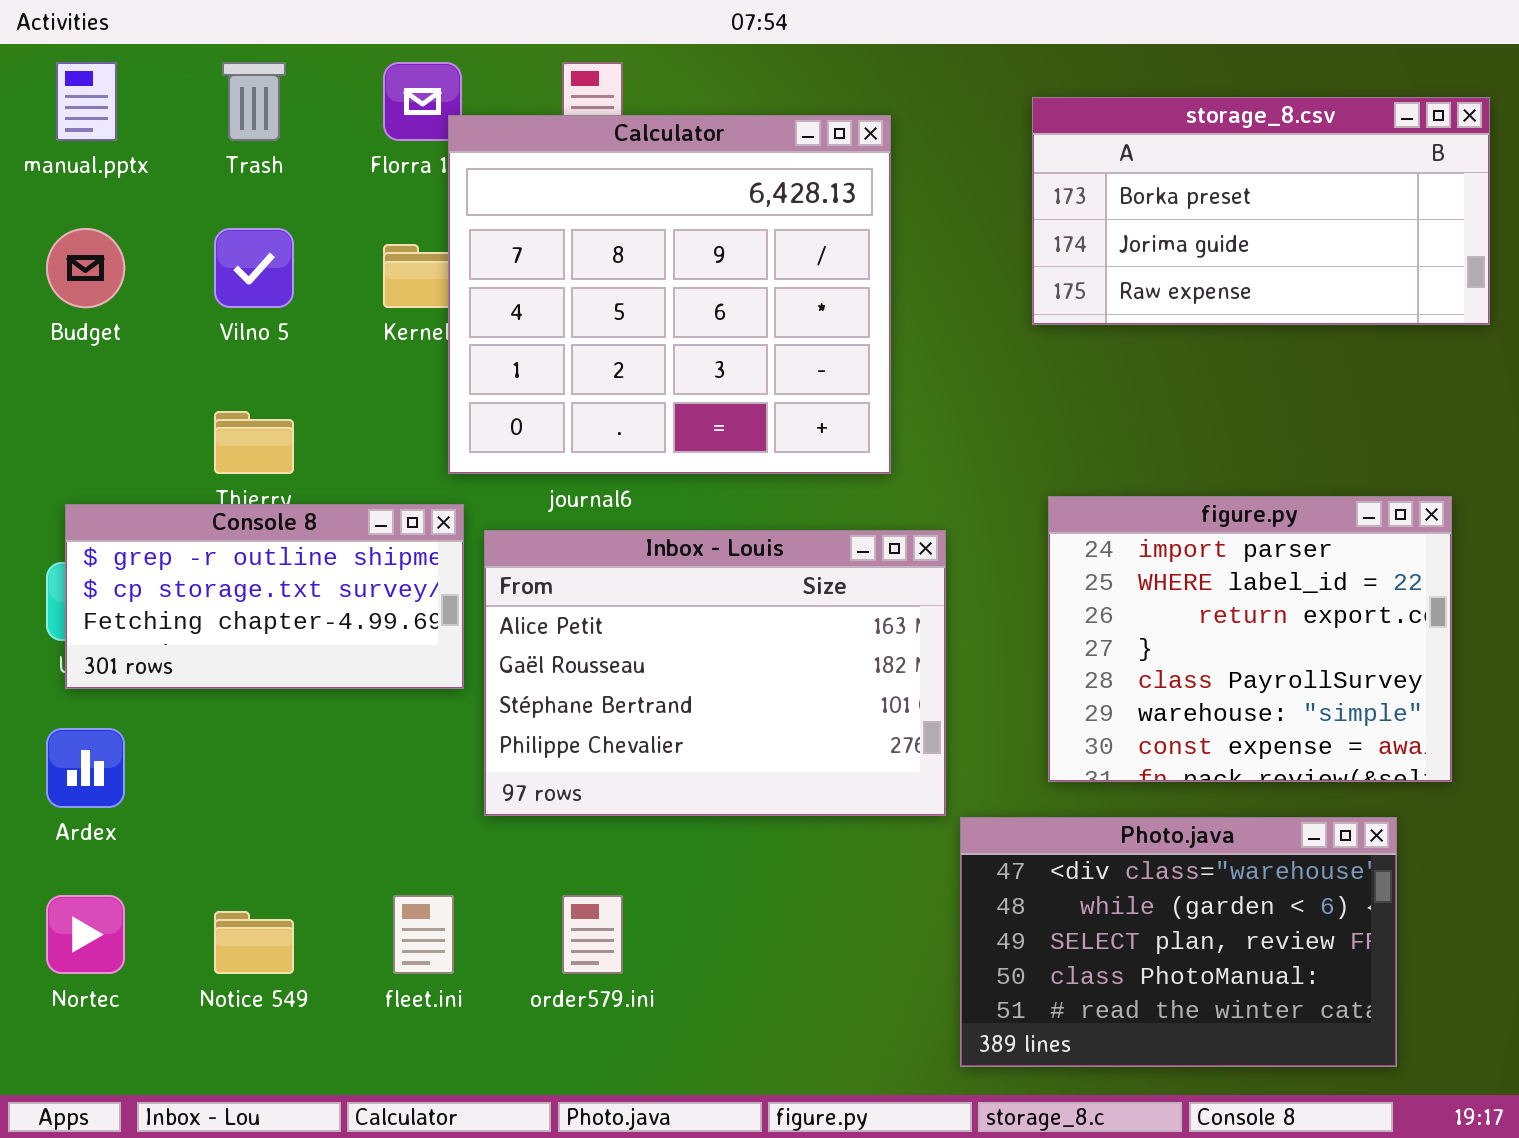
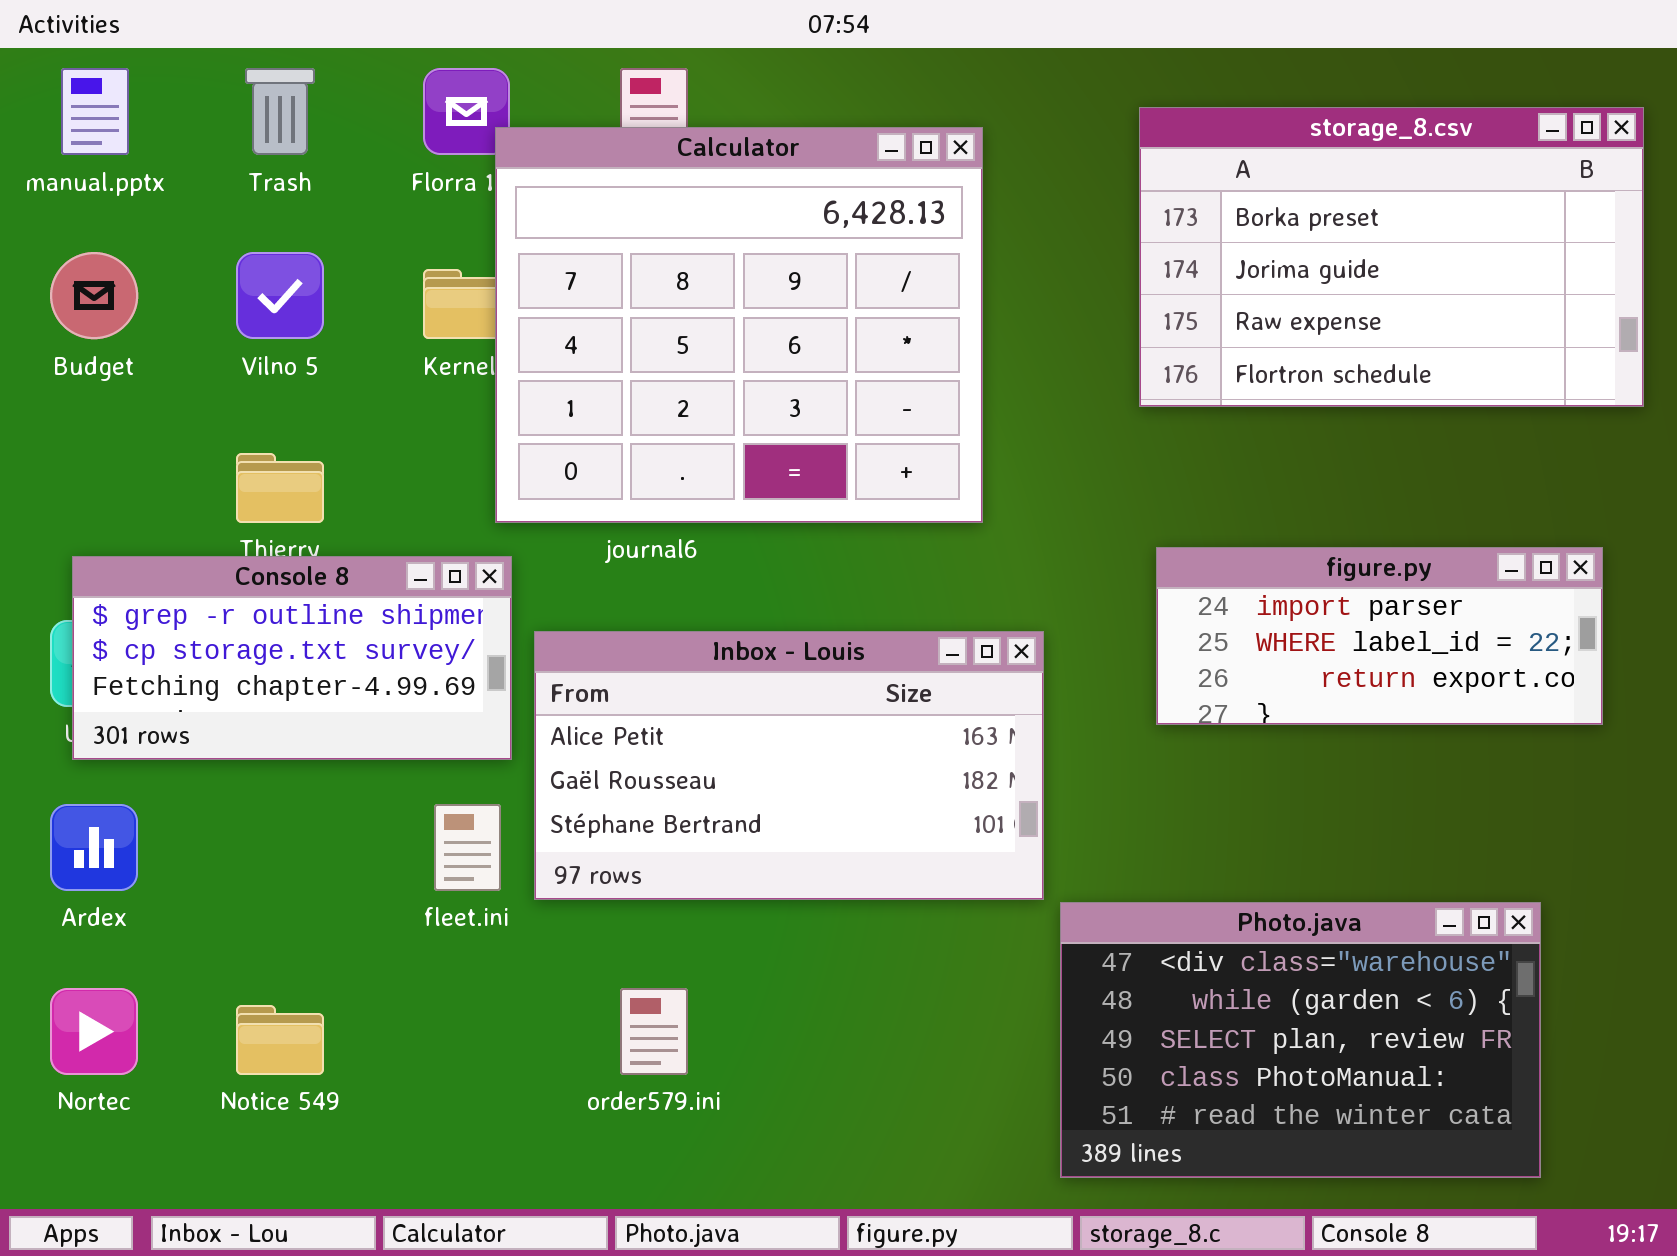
storage_8.csv: [1032,97,1490,325] -> [1139,107,1644,407], resized
figure.py: [1048,496,1452,782] -> [1156,547,1603,725], resized
Inbox - Louis: [484,530,946,816] -> [534,631,1044,900], resized
fleet.ini: [393,895,454,974] -> [434,804,501,891], moved

